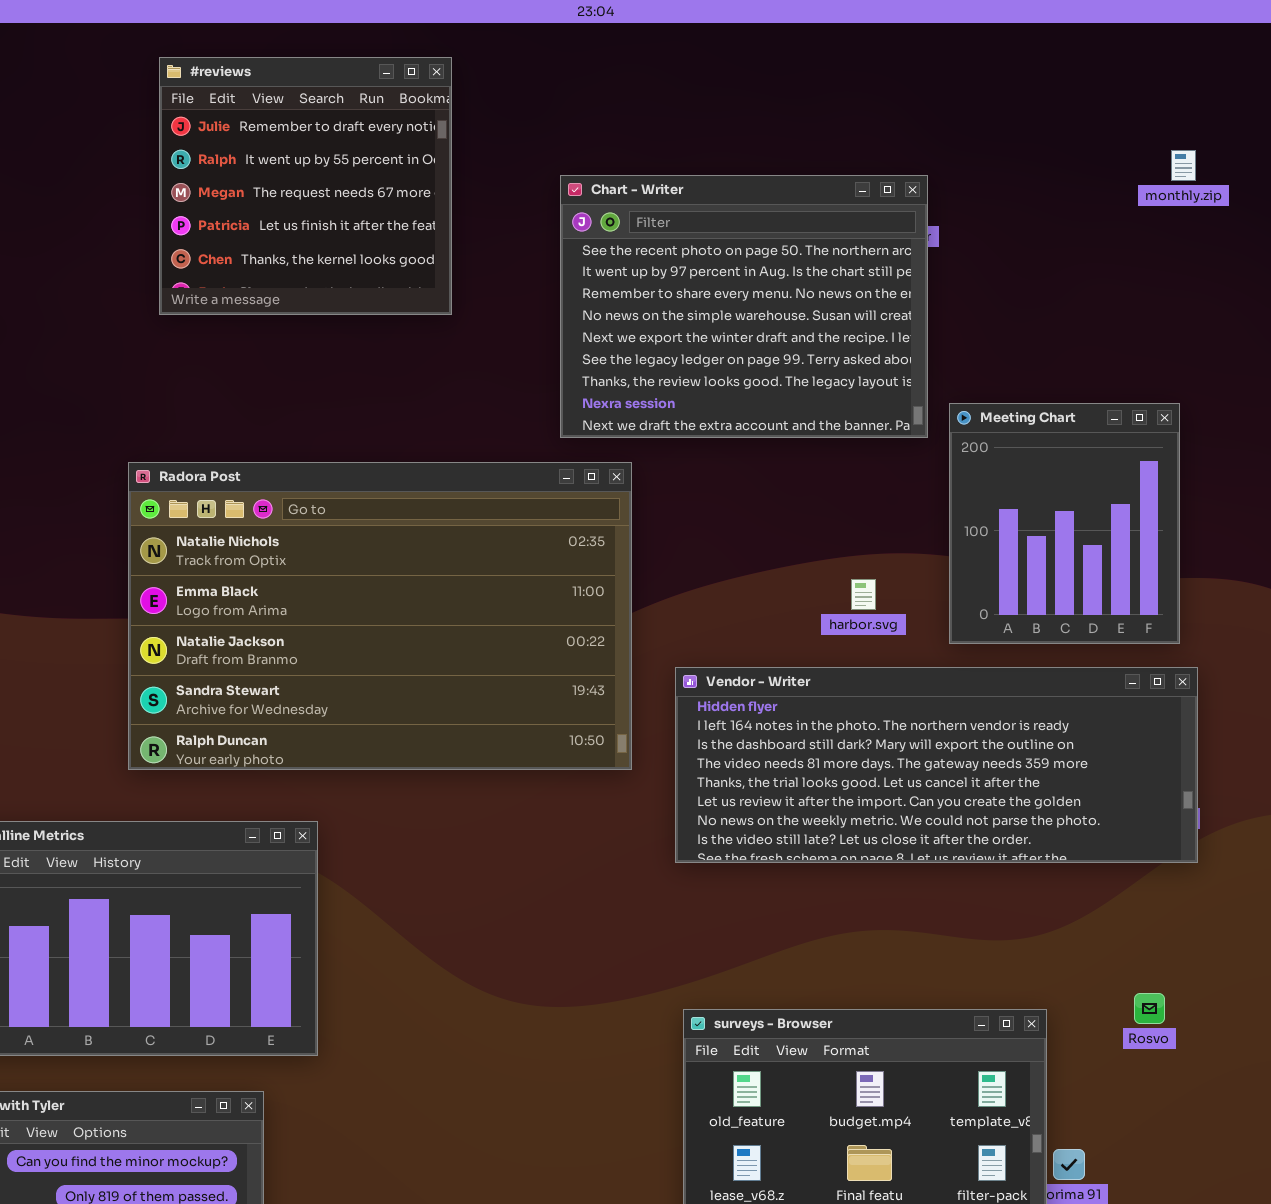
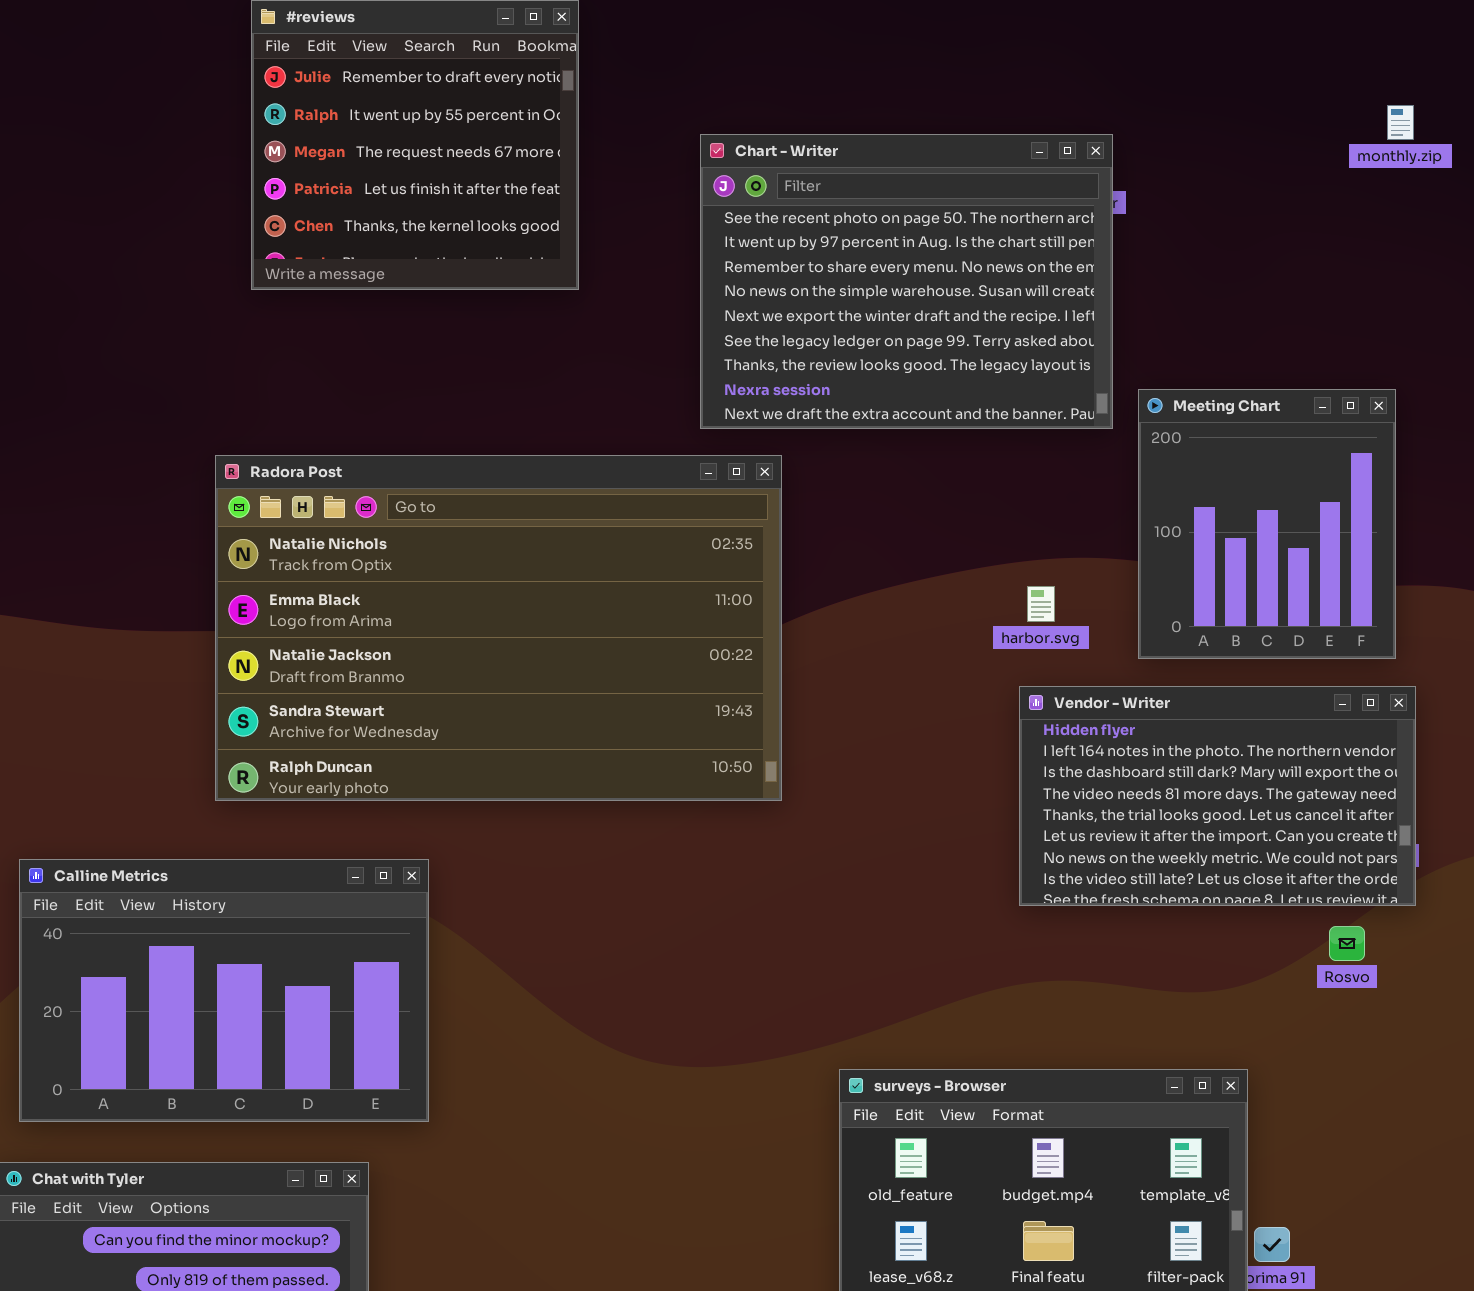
Vendor - Writer: [675,667,1198,863] -> [1019,686,1416,906], resized
Rosvo: [1134,993,1165,1024] -> [1329,926,1365,961], moved

